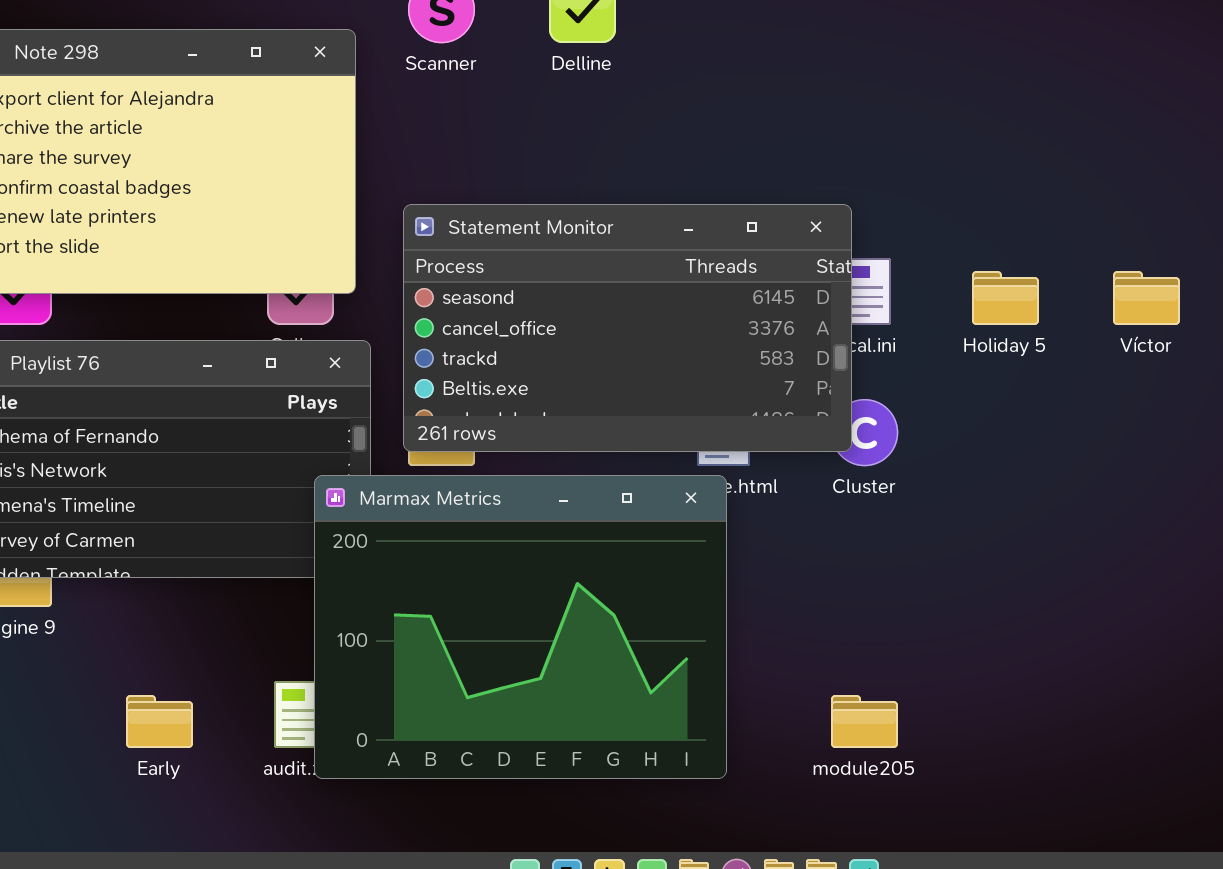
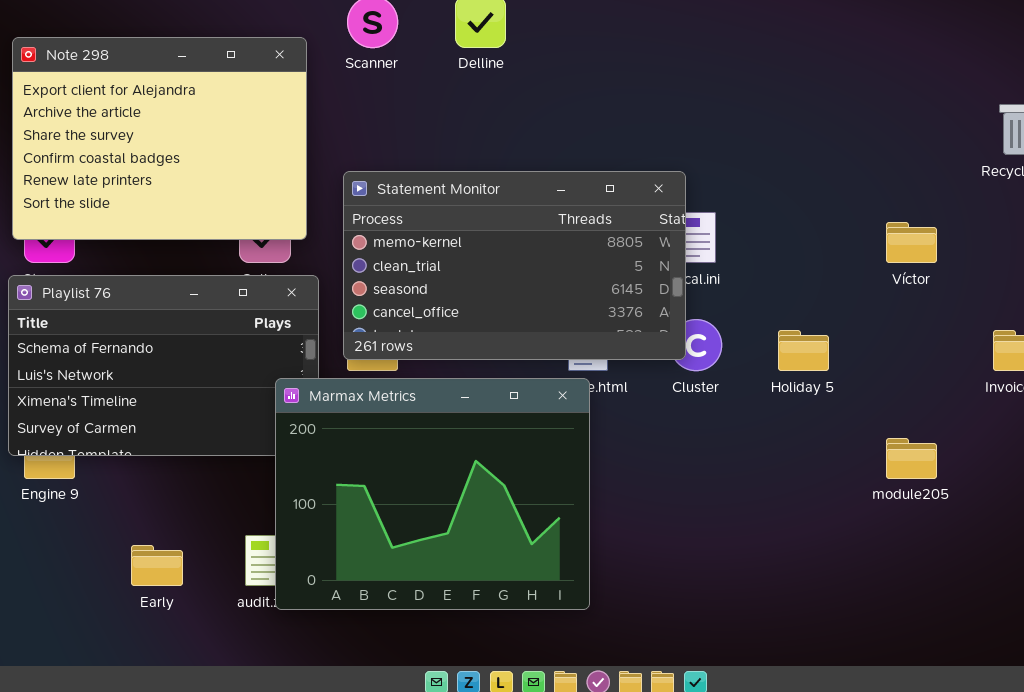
Statement Monitor: [403,204,852,452] -> [343,171,686,360], scrolled up 2 rows
Holiday 5: [972,271,1039,325] -> [778,330,829,371], moved
module205: [831,695,898,748] -> [886,438,937,479], moved

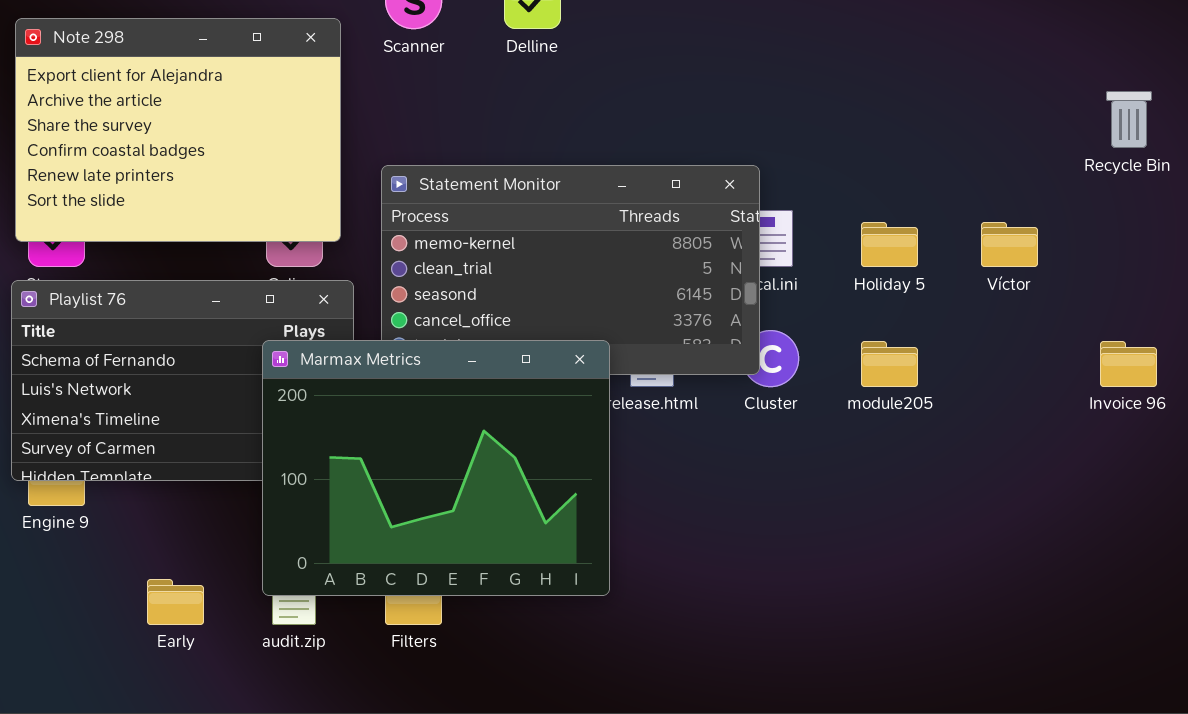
Holiday 5: [778,330,829,371] -> [861,222,918,267], moved
Marmax Metrics: [275,378,590,610] -> [262,340,610,596], moved
module205: [886,438,937,479] -> [861,341,918,387], moved

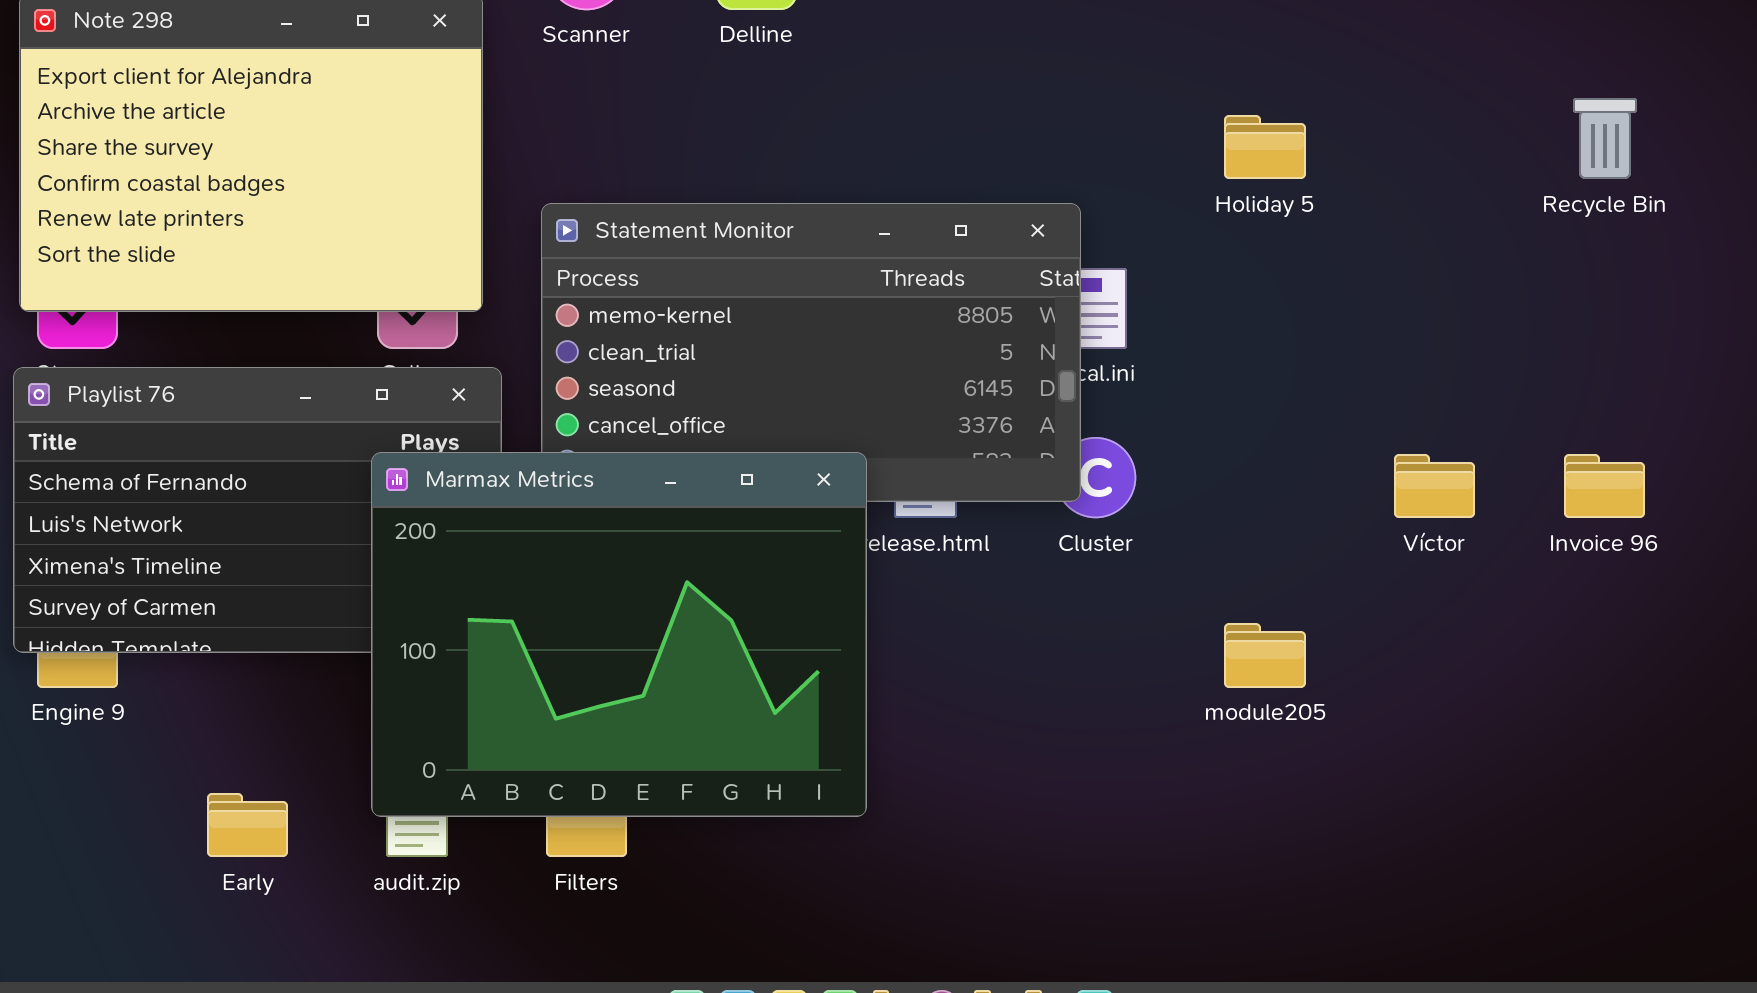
Holiday 5: [861,222,918,267] -> [1224,115,1306,179], moved
Víctor: [981,222,1038,267] -> [1394,454,1475,518], moved
module205: [861,341,918,387] -> [1224,623,1306,688], moved

